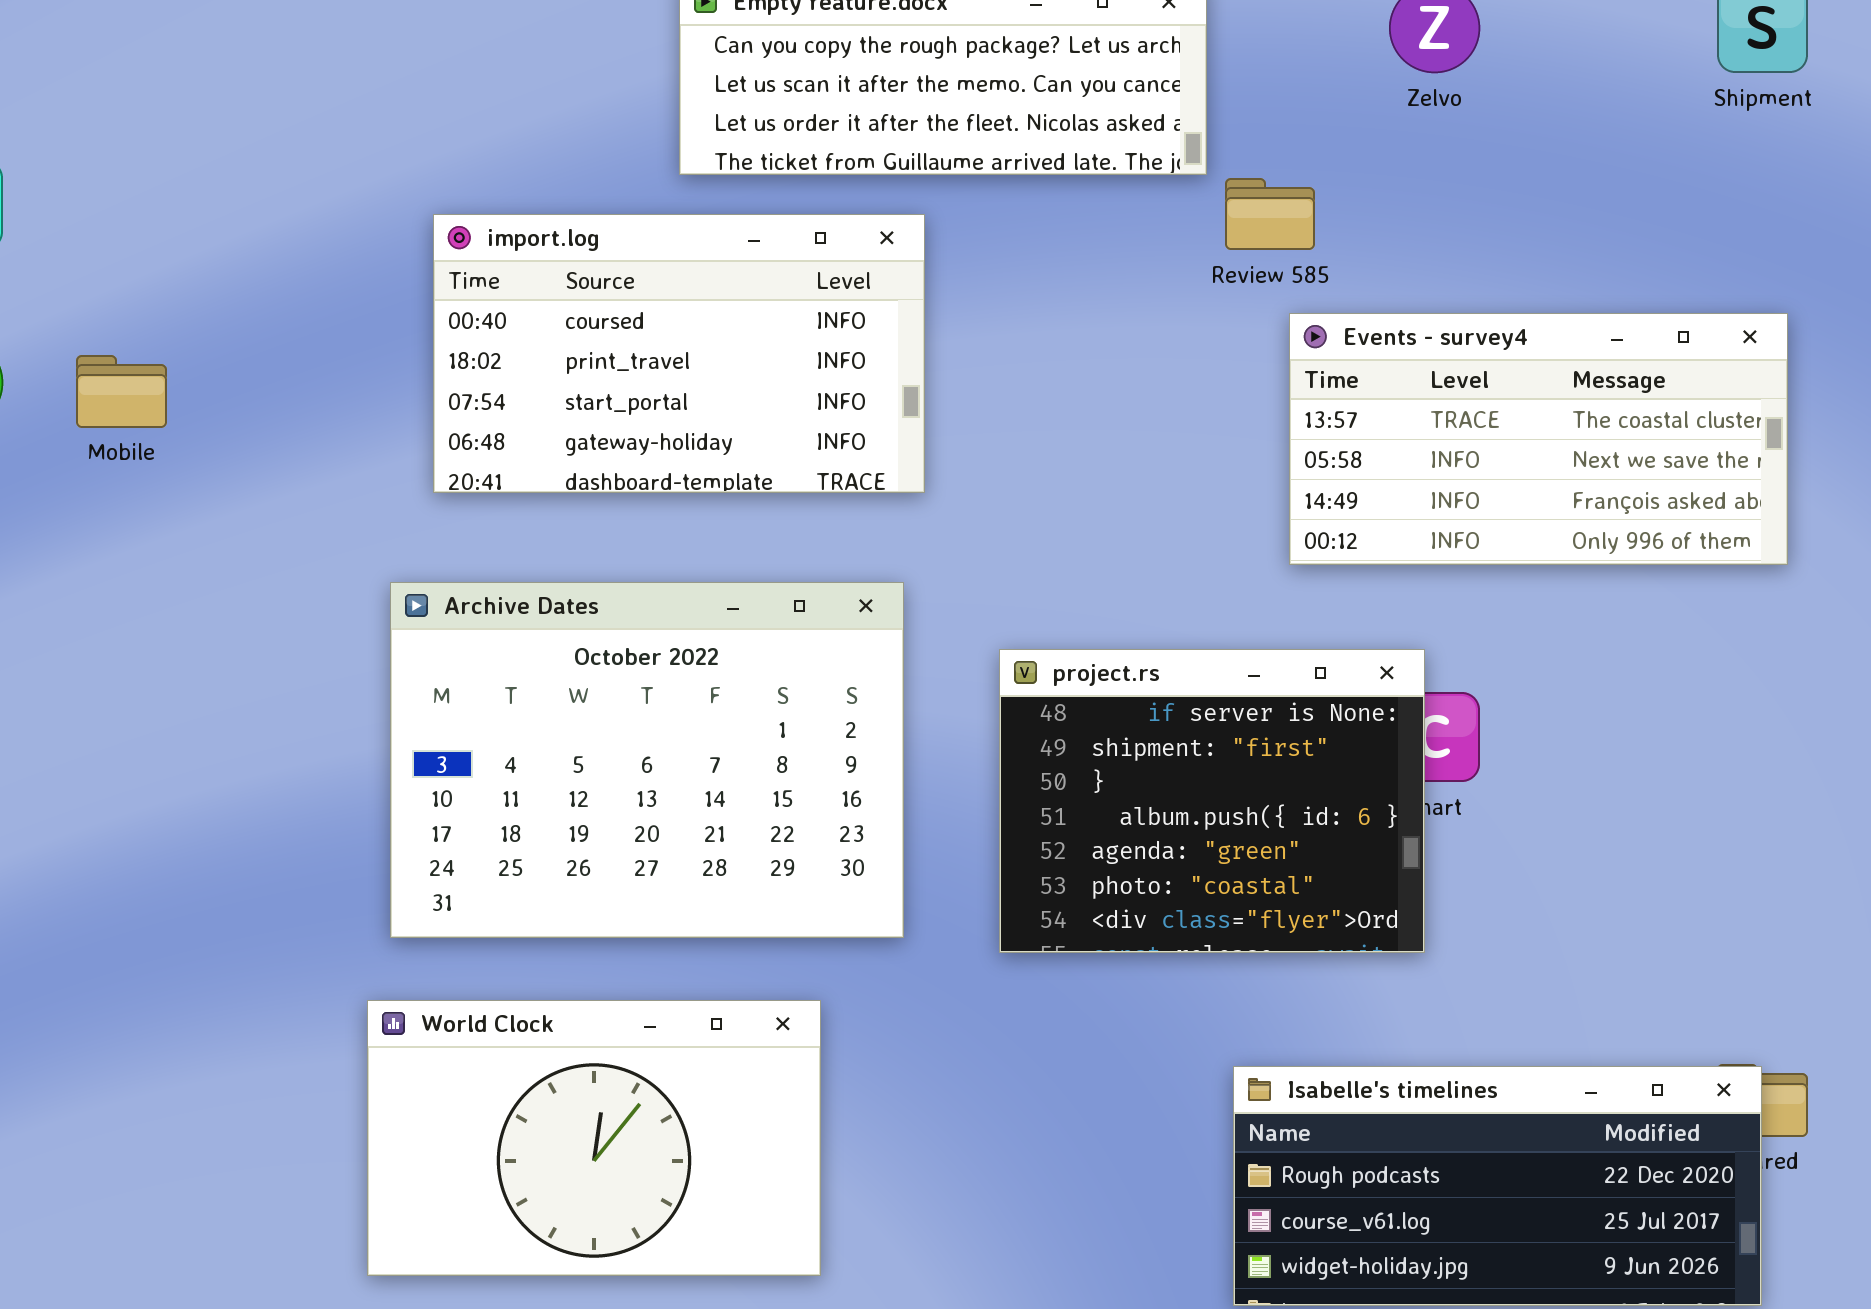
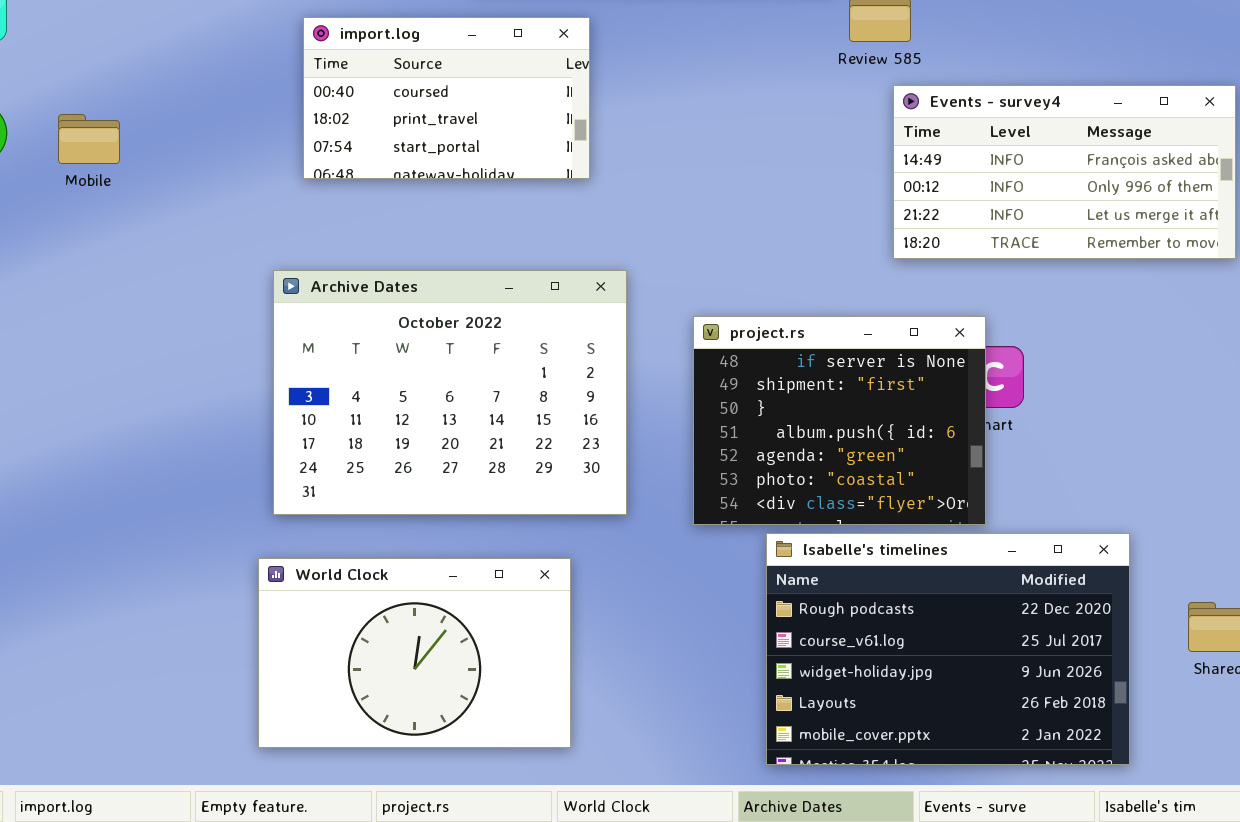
import.log: [433,214,925,493] -> [303,17,590,179], resized
Events - survey4: [1289,313,1788,565] -> [893,85,1236,259], scrolled down 2 rows
Isabelle's timelines: [1233,1066,1762,1306] -> [766,533,1130,765], moved, resized

